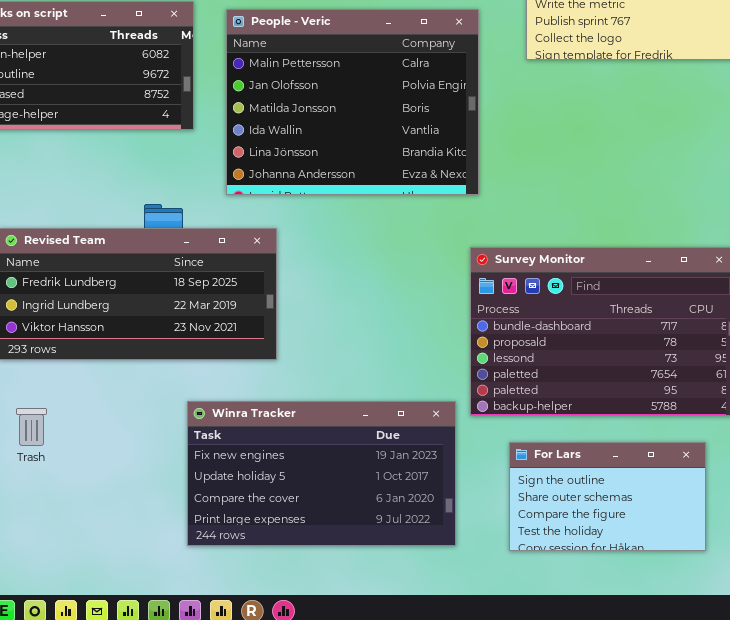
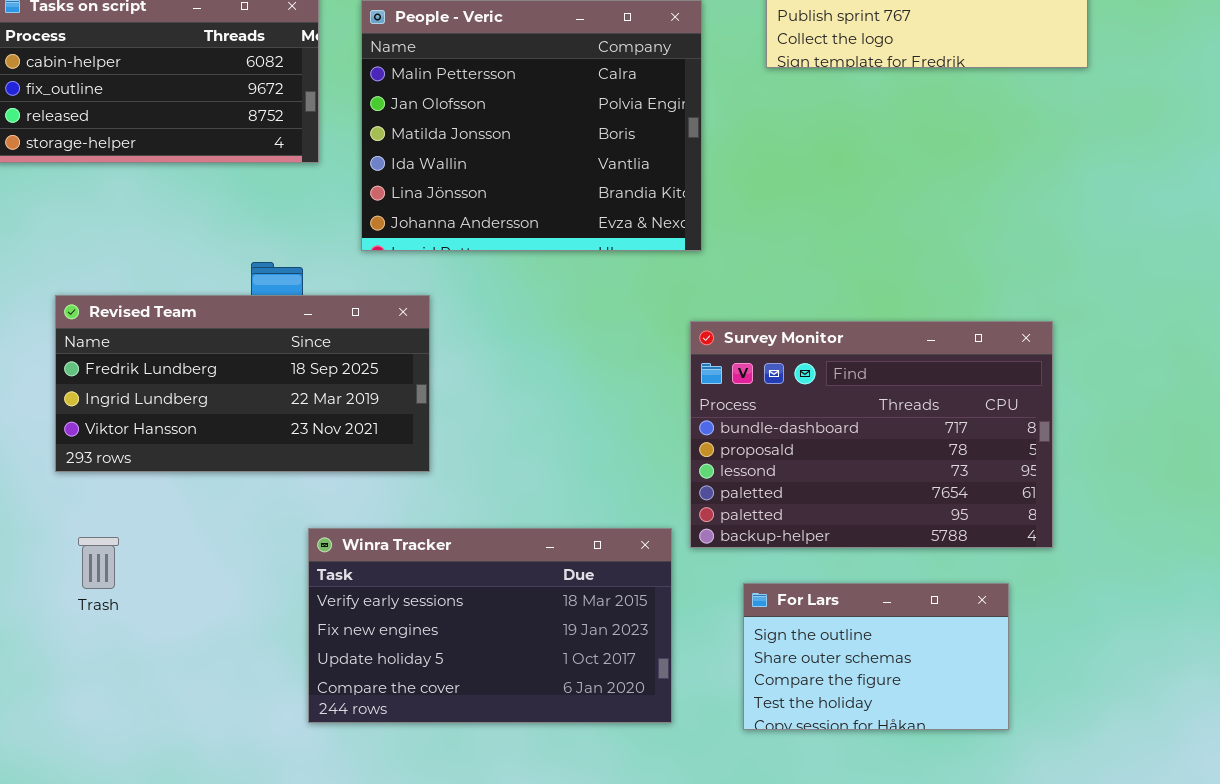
Winra Tracker: [187,401,456,546] -> [308,528,672,723], scrolled up 1 row

